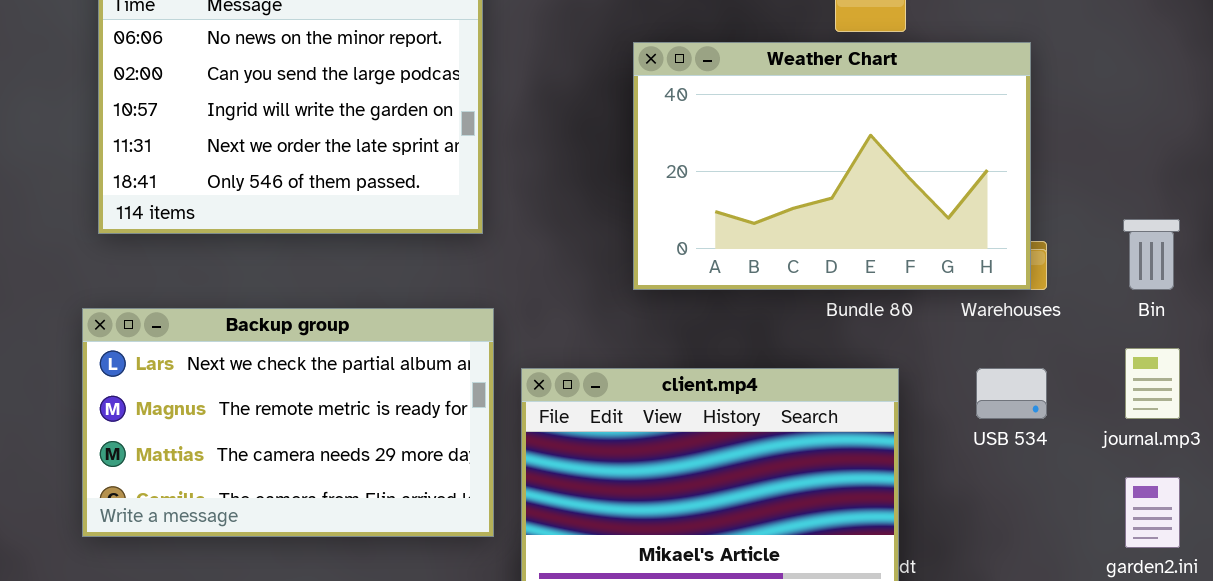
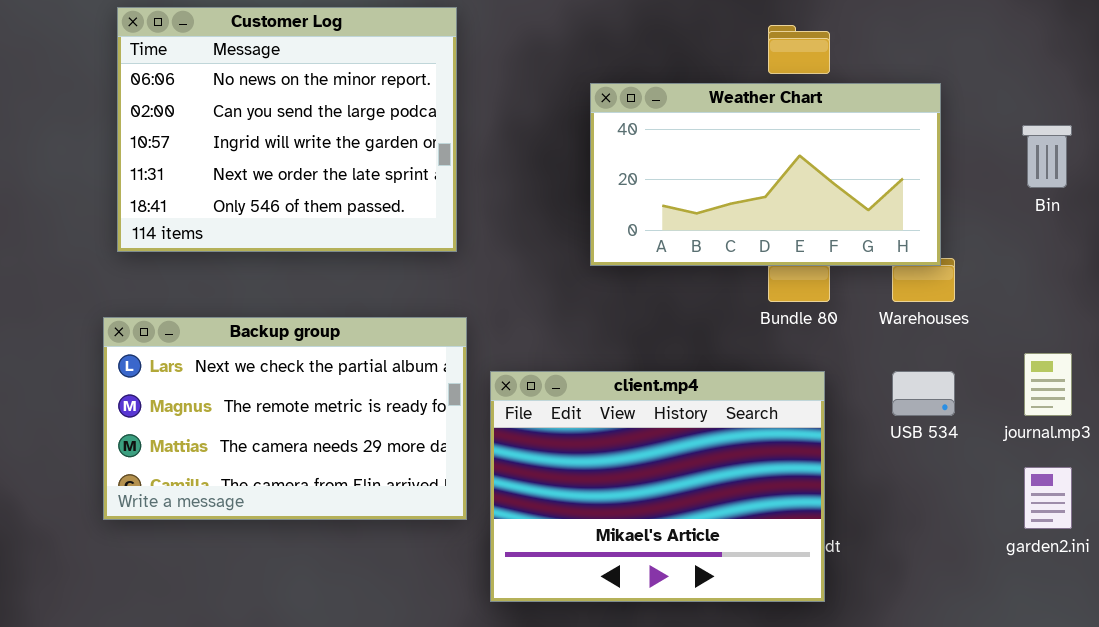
Weather Chart: [633,42,1031,290] -> [590,83,941,266], resized
Bin: [1123,219,1180,290] -> [1022,125,1072,188], moved

